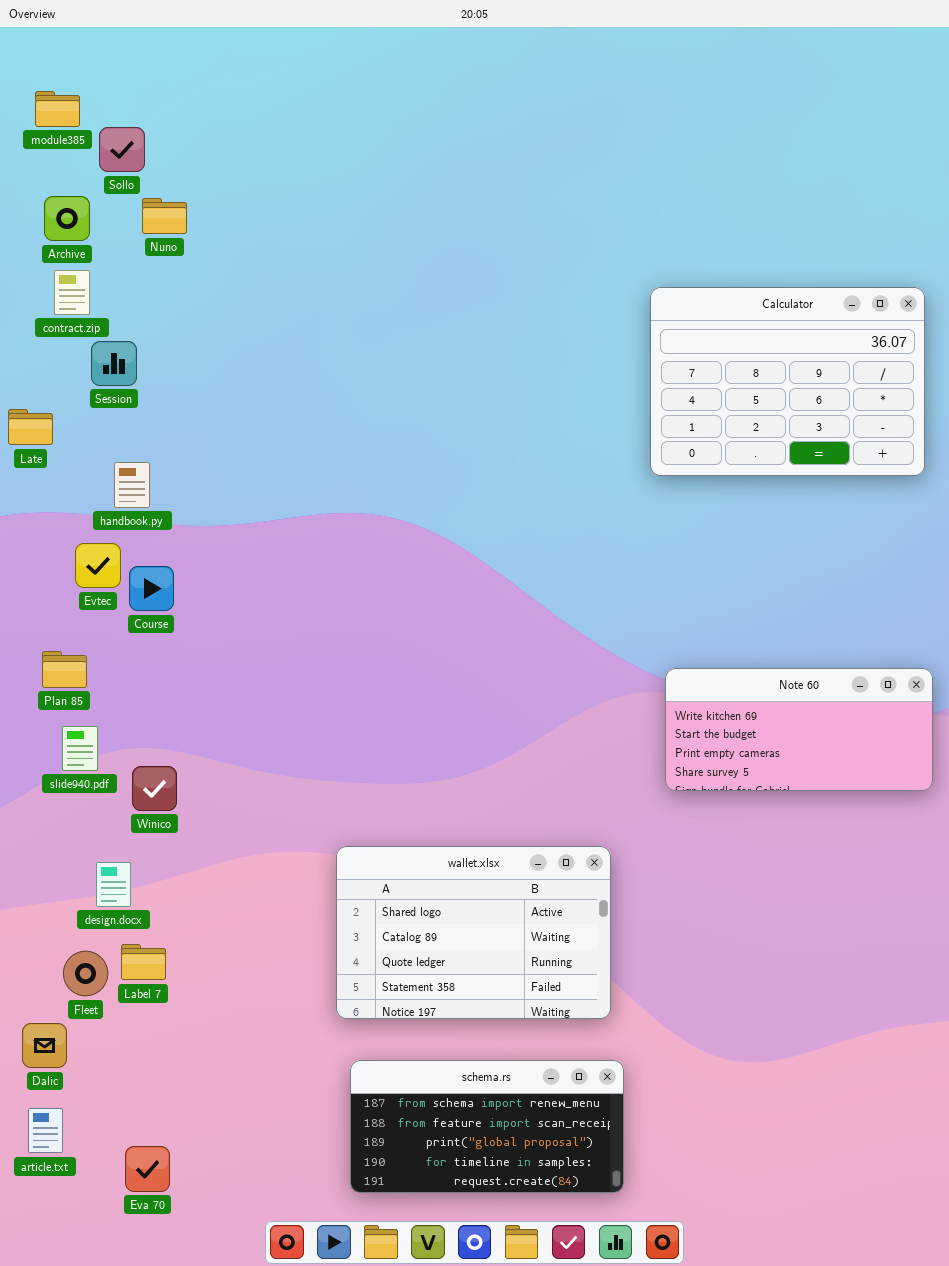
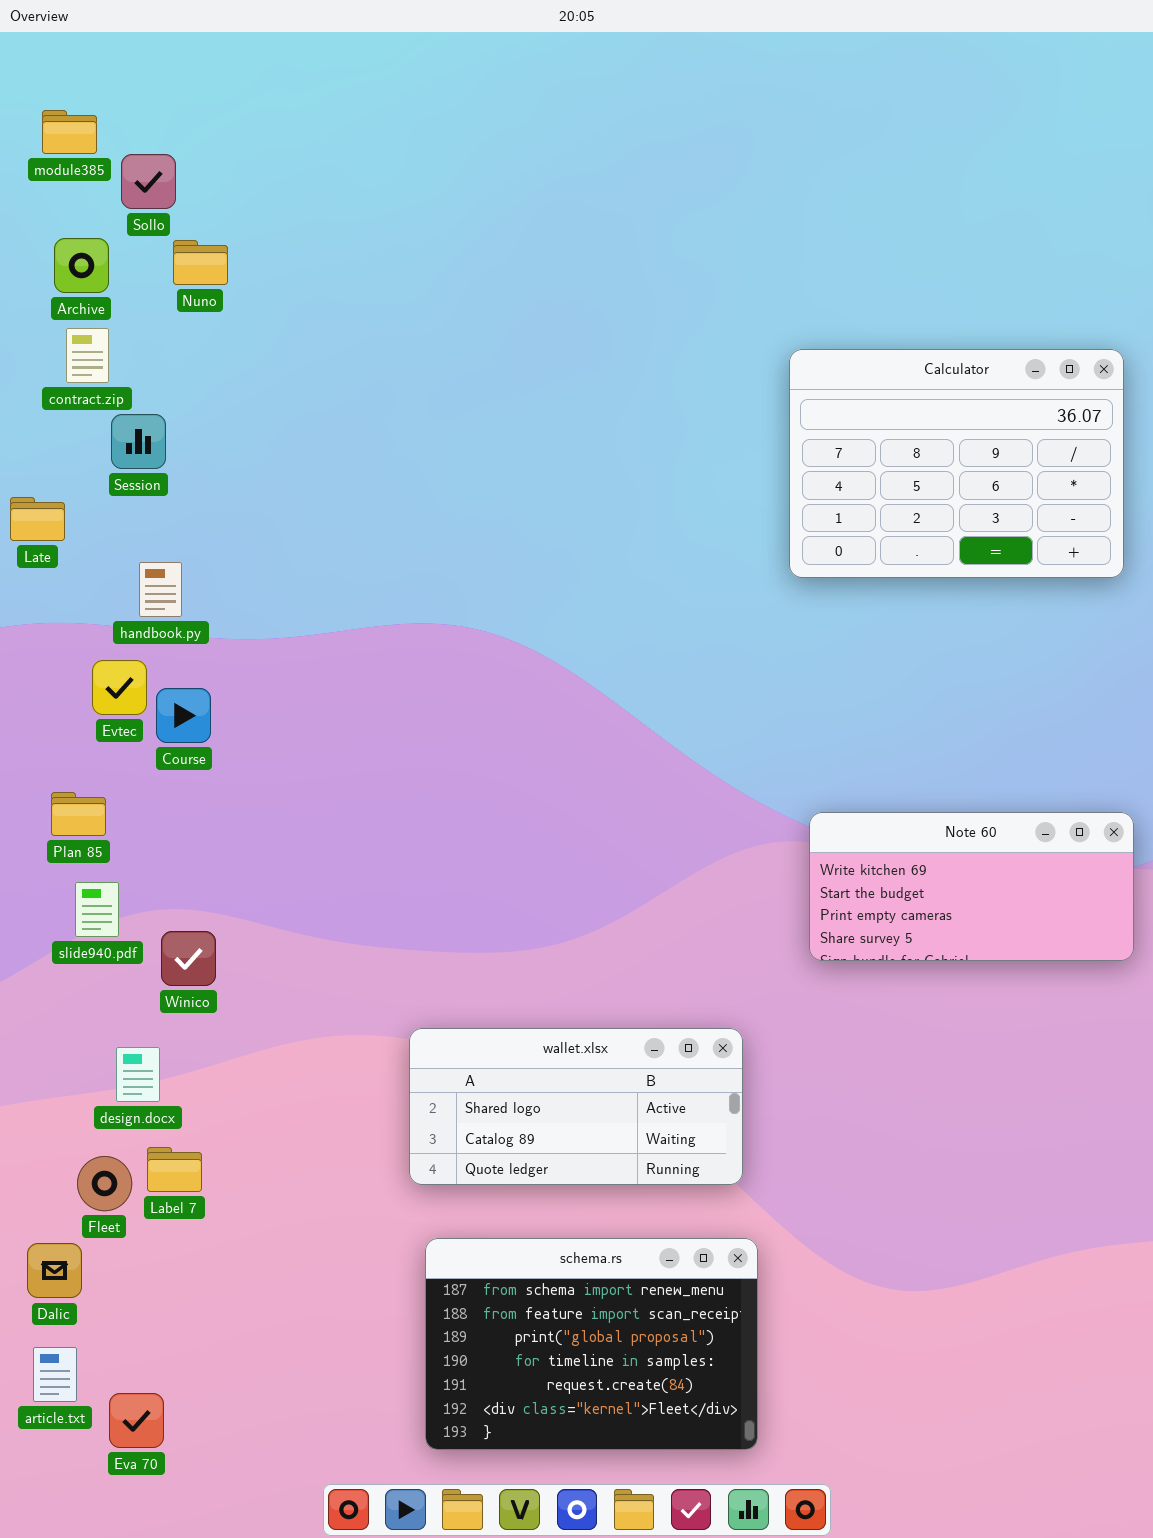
wallet.xlsx: [336,846,611,1019] -> [409,1028,743,1185], resized
schema.rs: [350,1060,624,1193] -> [425,1238,758,1450], resized
Eva 70: [125,1146,170,1192] -> [109,1393,164,1448], moved

